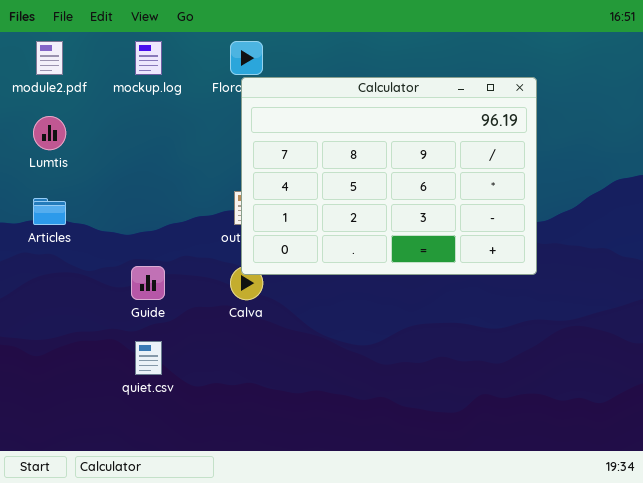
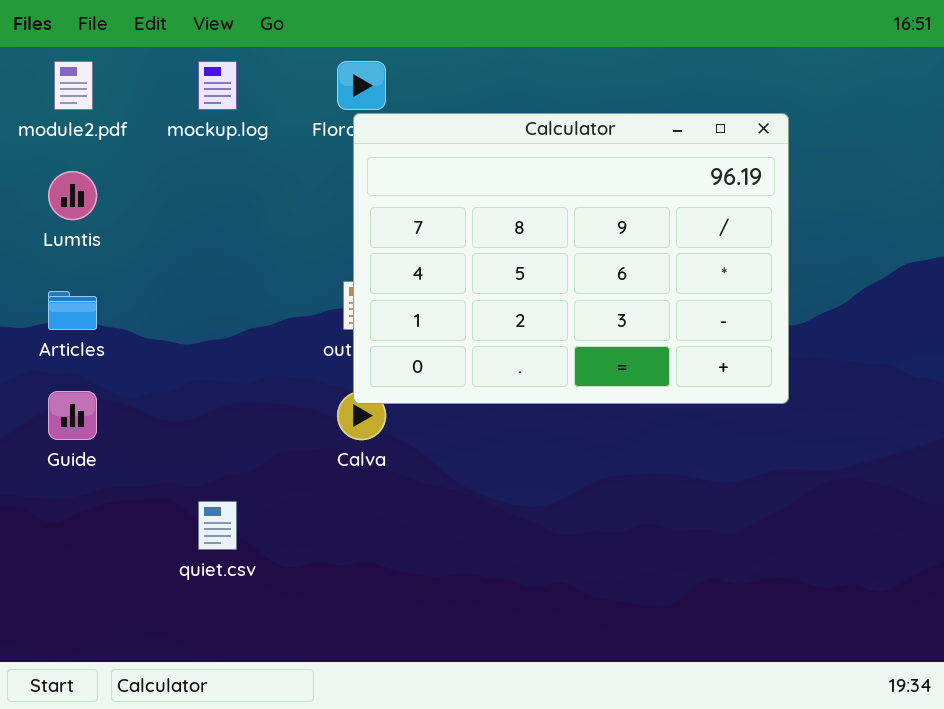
Guide: [131,266,165,300] -> [48,391,97,440], moved

